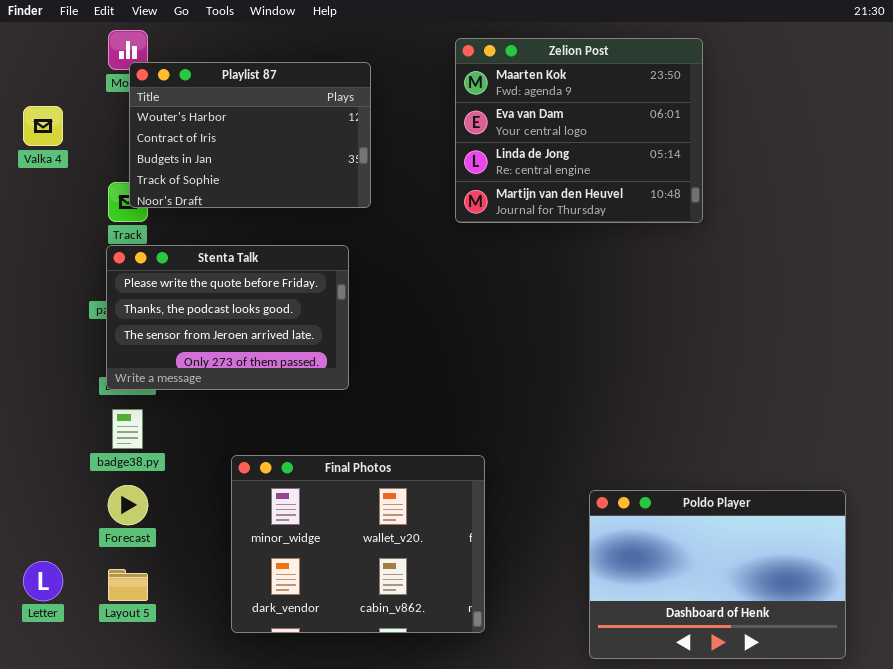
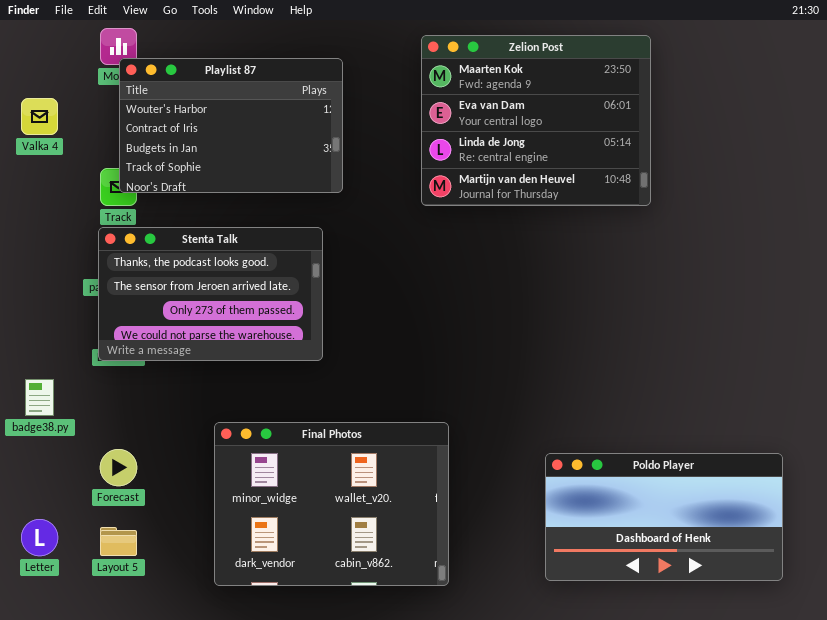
Stenta Talk: [106,245,349,390] -> [98,227,323,361], scrolled down 1 row
badge38.py: [112,409,143,449] -> [25,379,54,416], moved
Poldo Player: [589,490,846,659] -> [545,453,783,581], resized

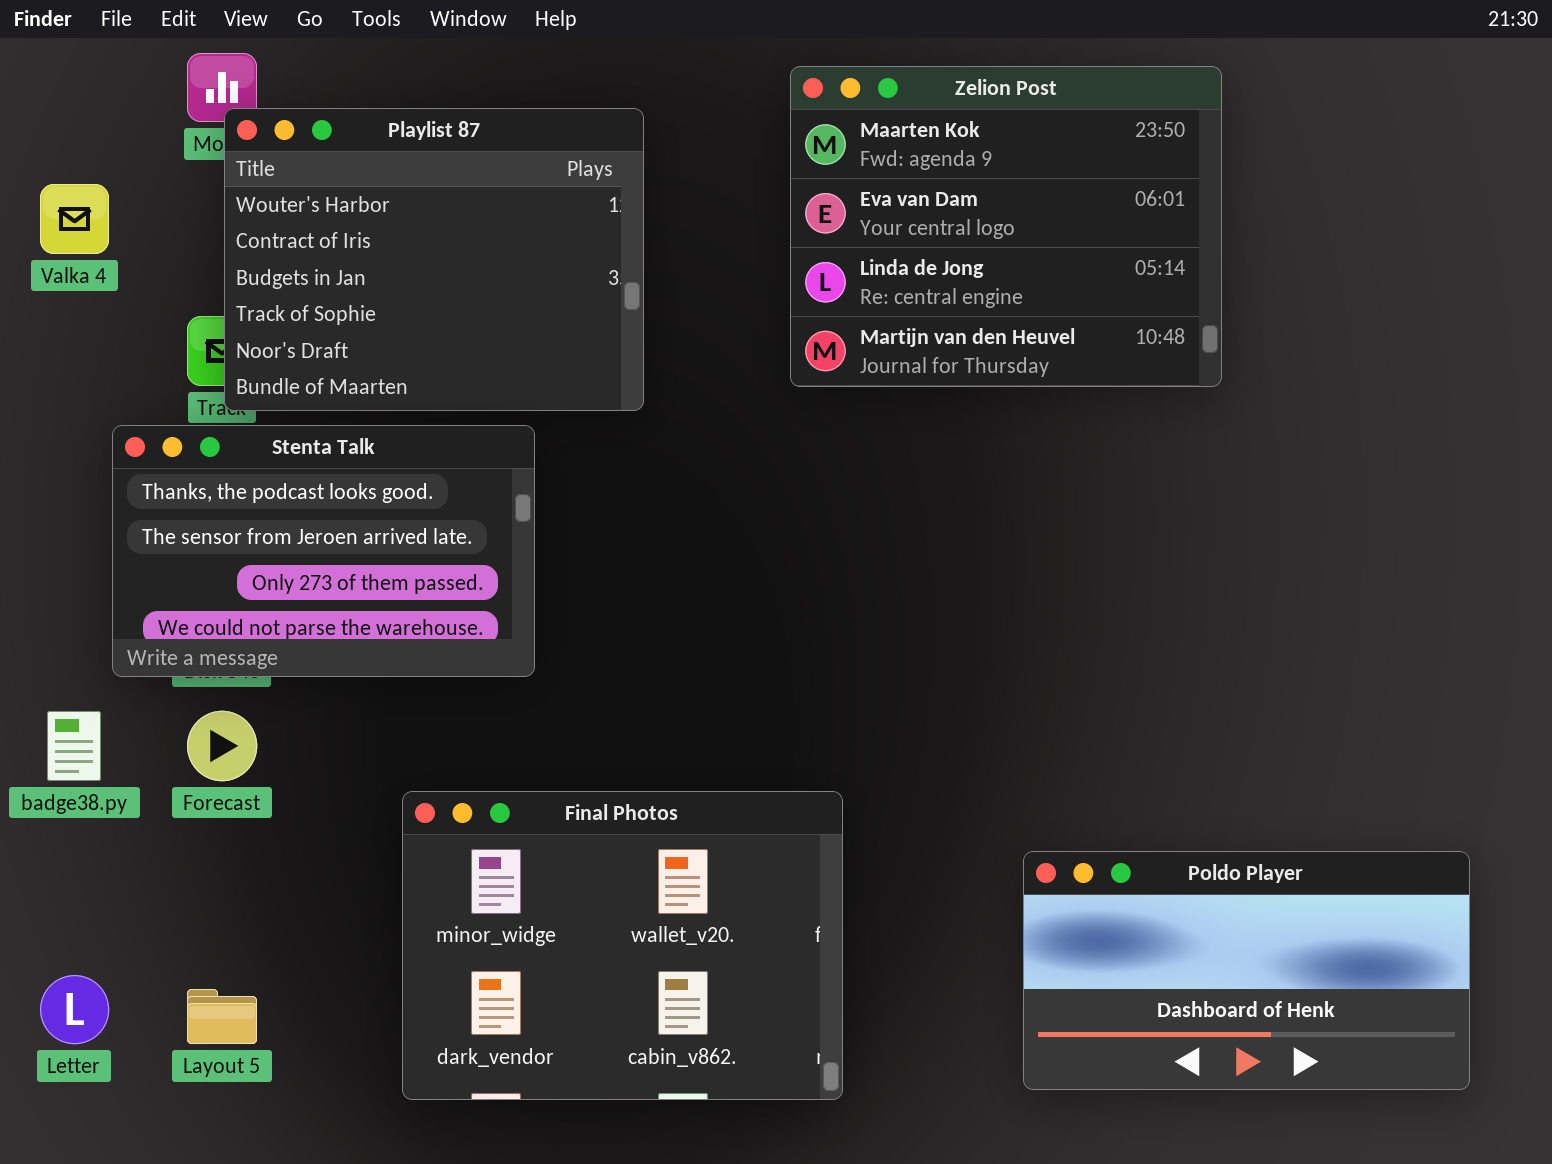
Playlist 87: [119,58,343,193] -> [224,108,644,411], resized
Stenta Talk: [98,227,323,361] -> [112,425,535,677], moved
Forecast: [100,449,137,486] -> [187,711,257,781], moved

